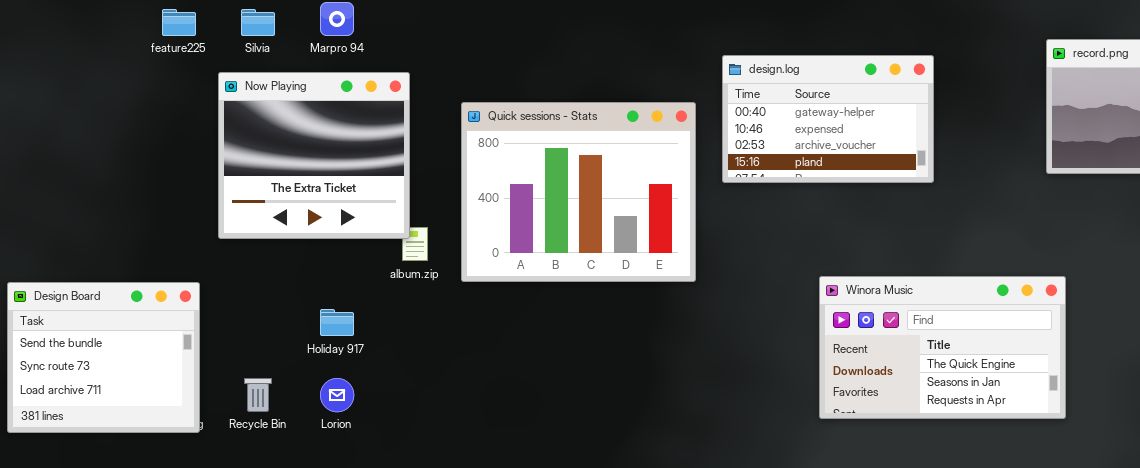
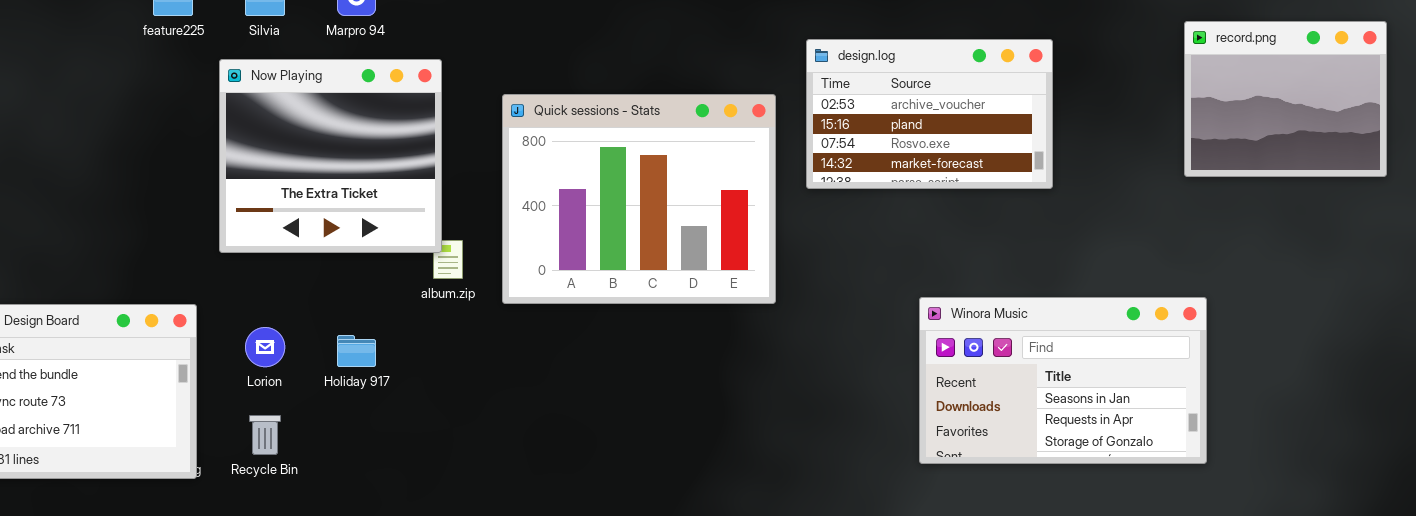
design.log: [722,55,934,183] -> [806,39,1053,189], scrolled down 2 rows
Winora Music: [819,276,1066,419] -> [919,297,1207,464], scrolled down 1 row
Lorion: [320,378,354,412] -> [245,327,285,367], moved

